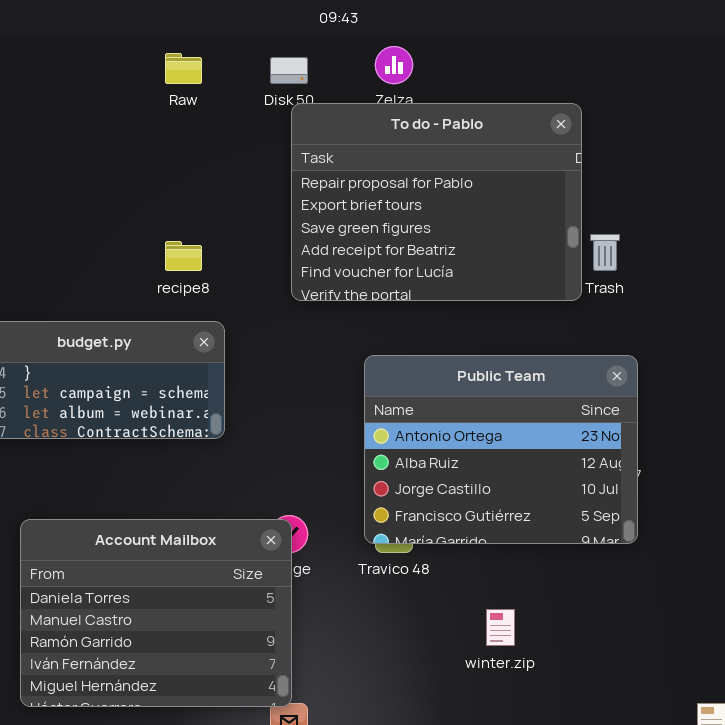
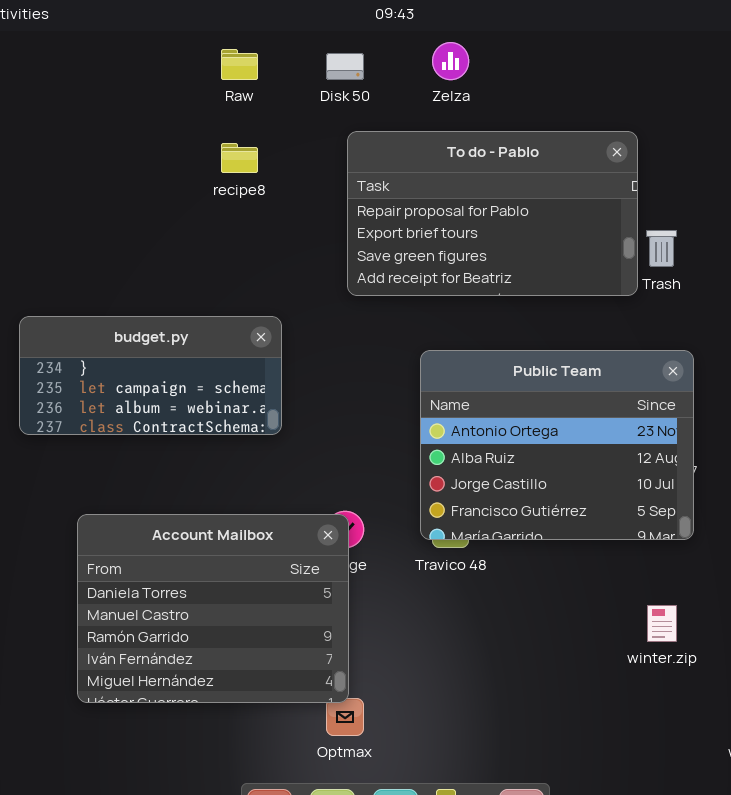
To do - Pablo: [291,103,582,301] -> [347,131,638,296], resized
recipe8: [165,241,202,271] -> [221,143,258,173], moved
winter.zip: [486,609,515,646] -> [647,605,677,642], moved

